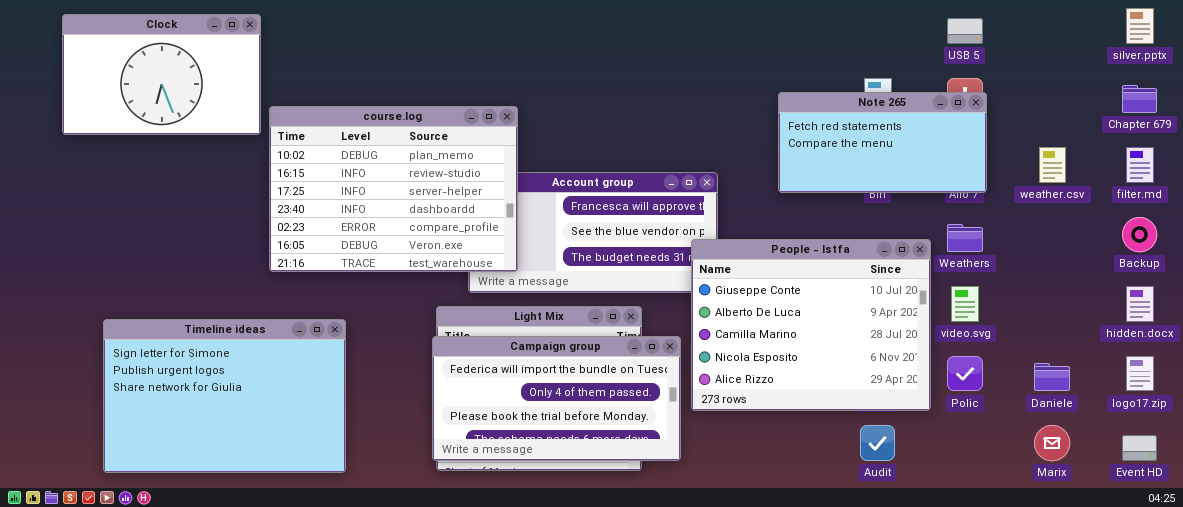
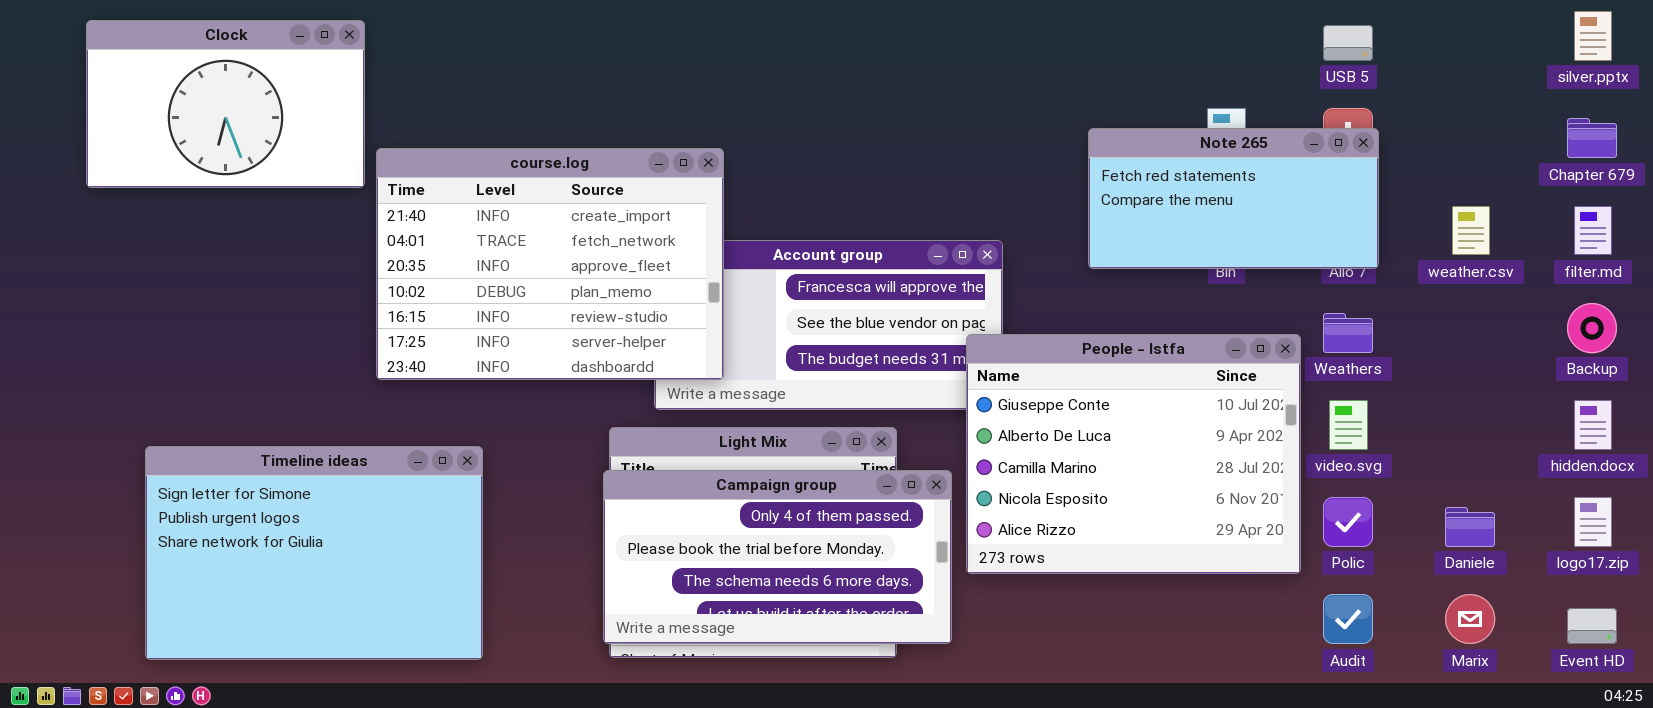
course.log: [269,106,518,272] -> [376,148,724,380], scrolled up 3 rows
Campaign group: [432,336,681,461] -> [603,470,952,644], scrolled down 1 row
Audit: [860,425,895,461] -> [1323,594,1373,644], moved

